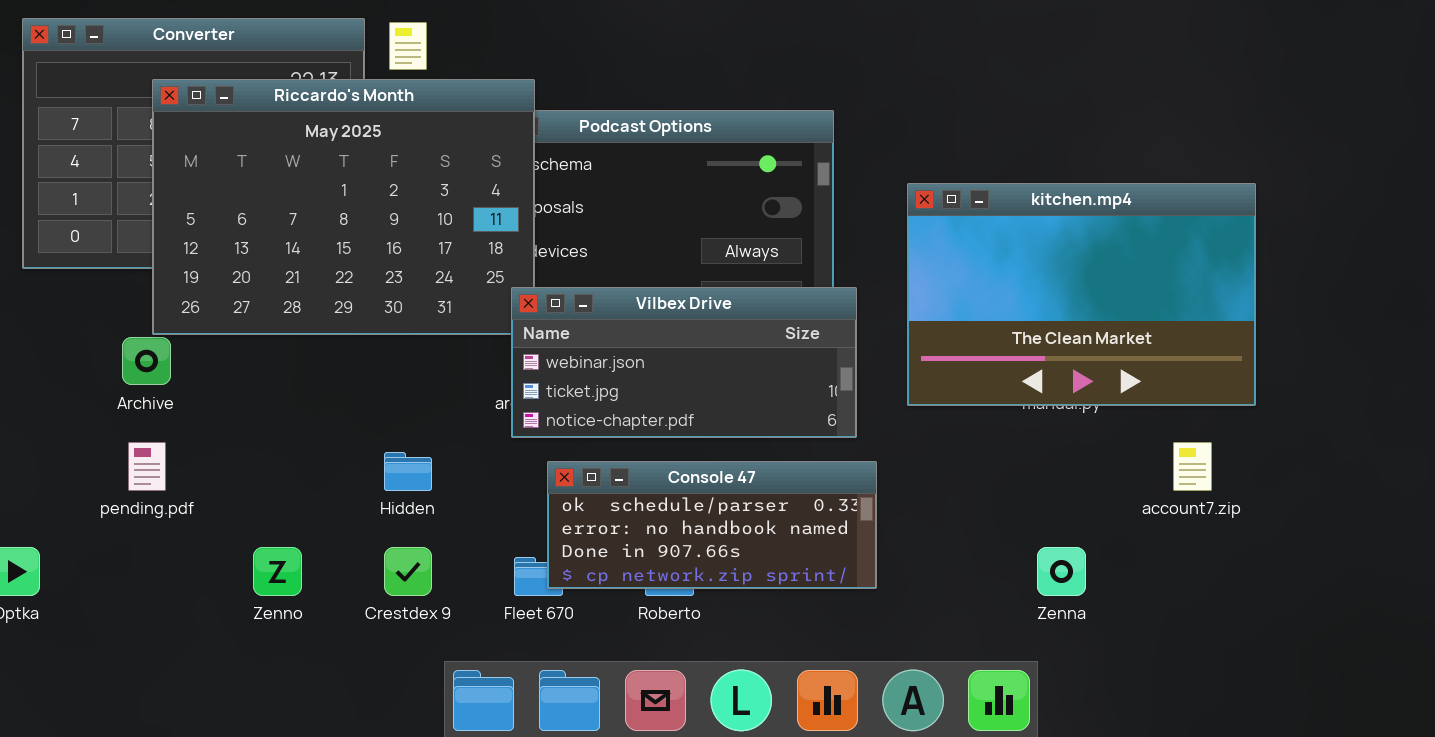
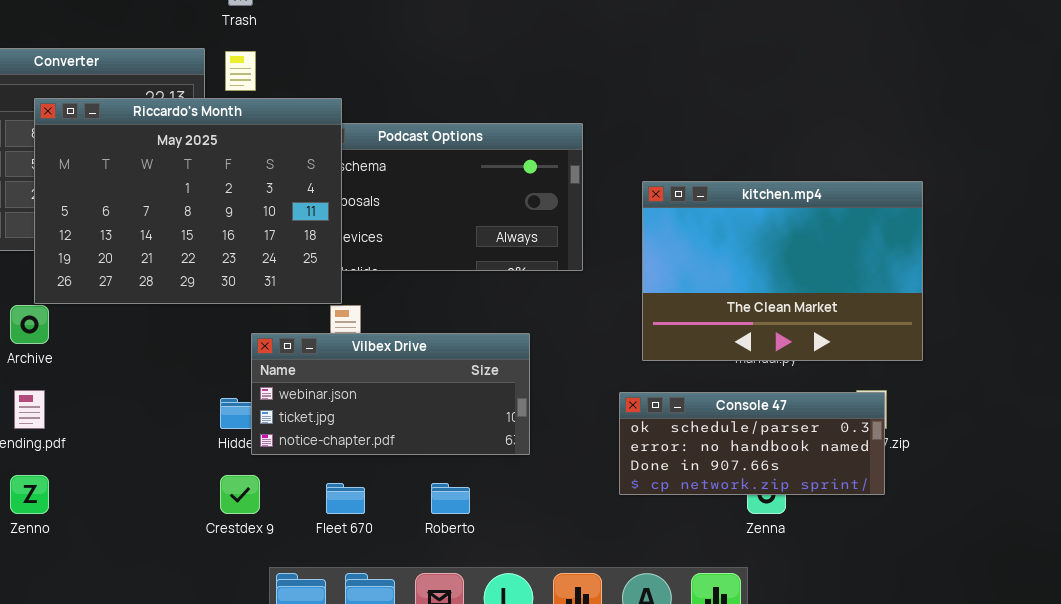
Vilbex Drive: [511,287,857,438] -> [251,333,530,455], moved
Console 47: [547,461,877,589] -> [619,392,885,495], moved
Zenno: [253,547,302,596] -> [10,475,49,514], moved

